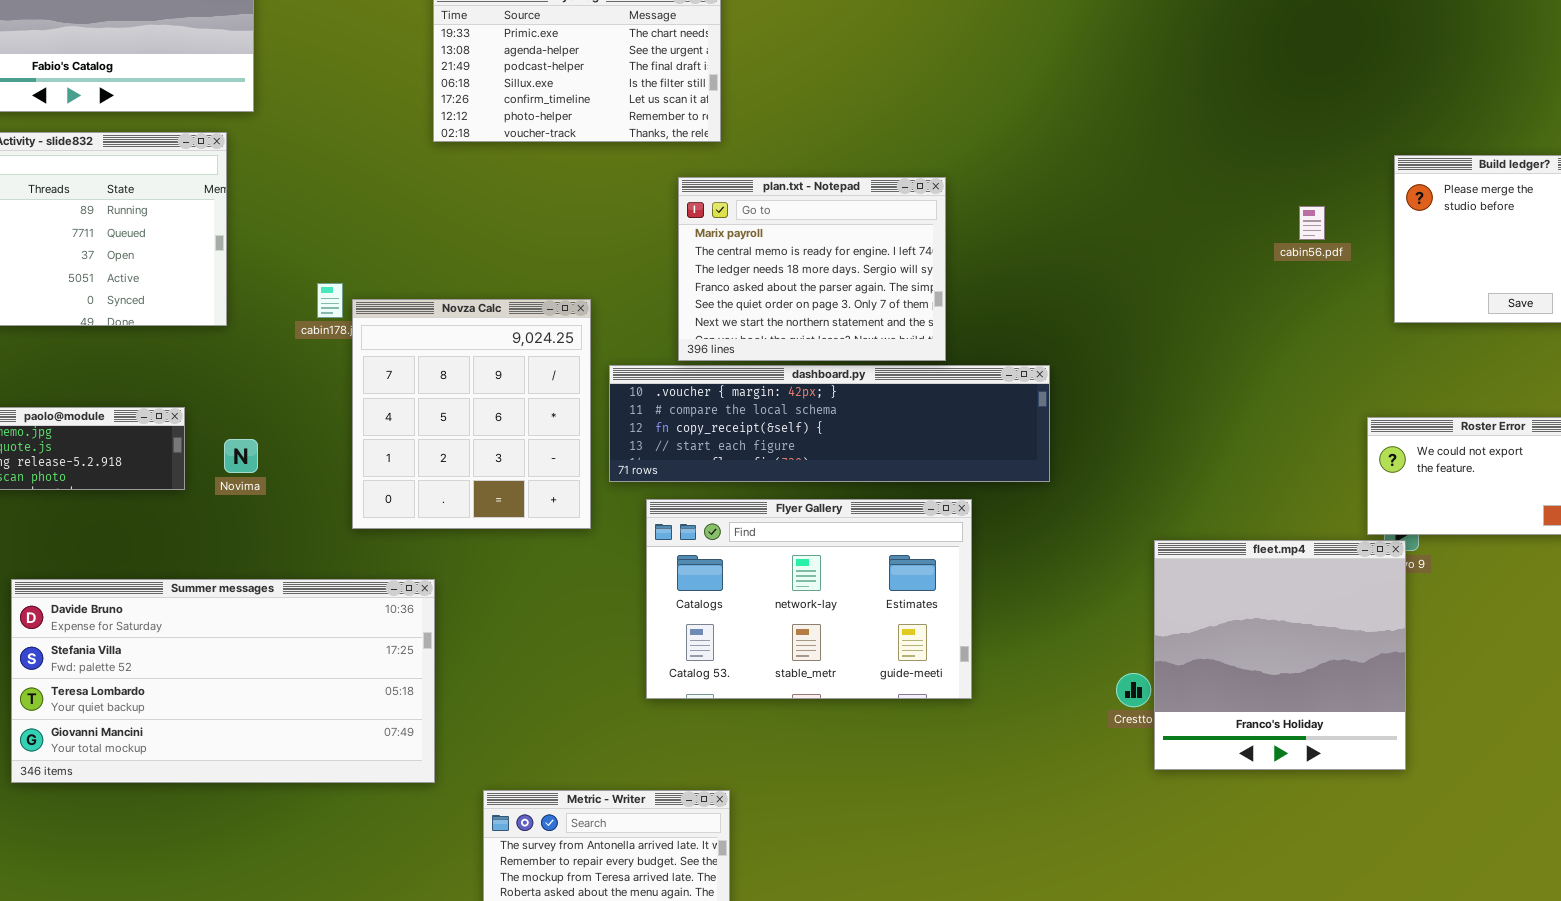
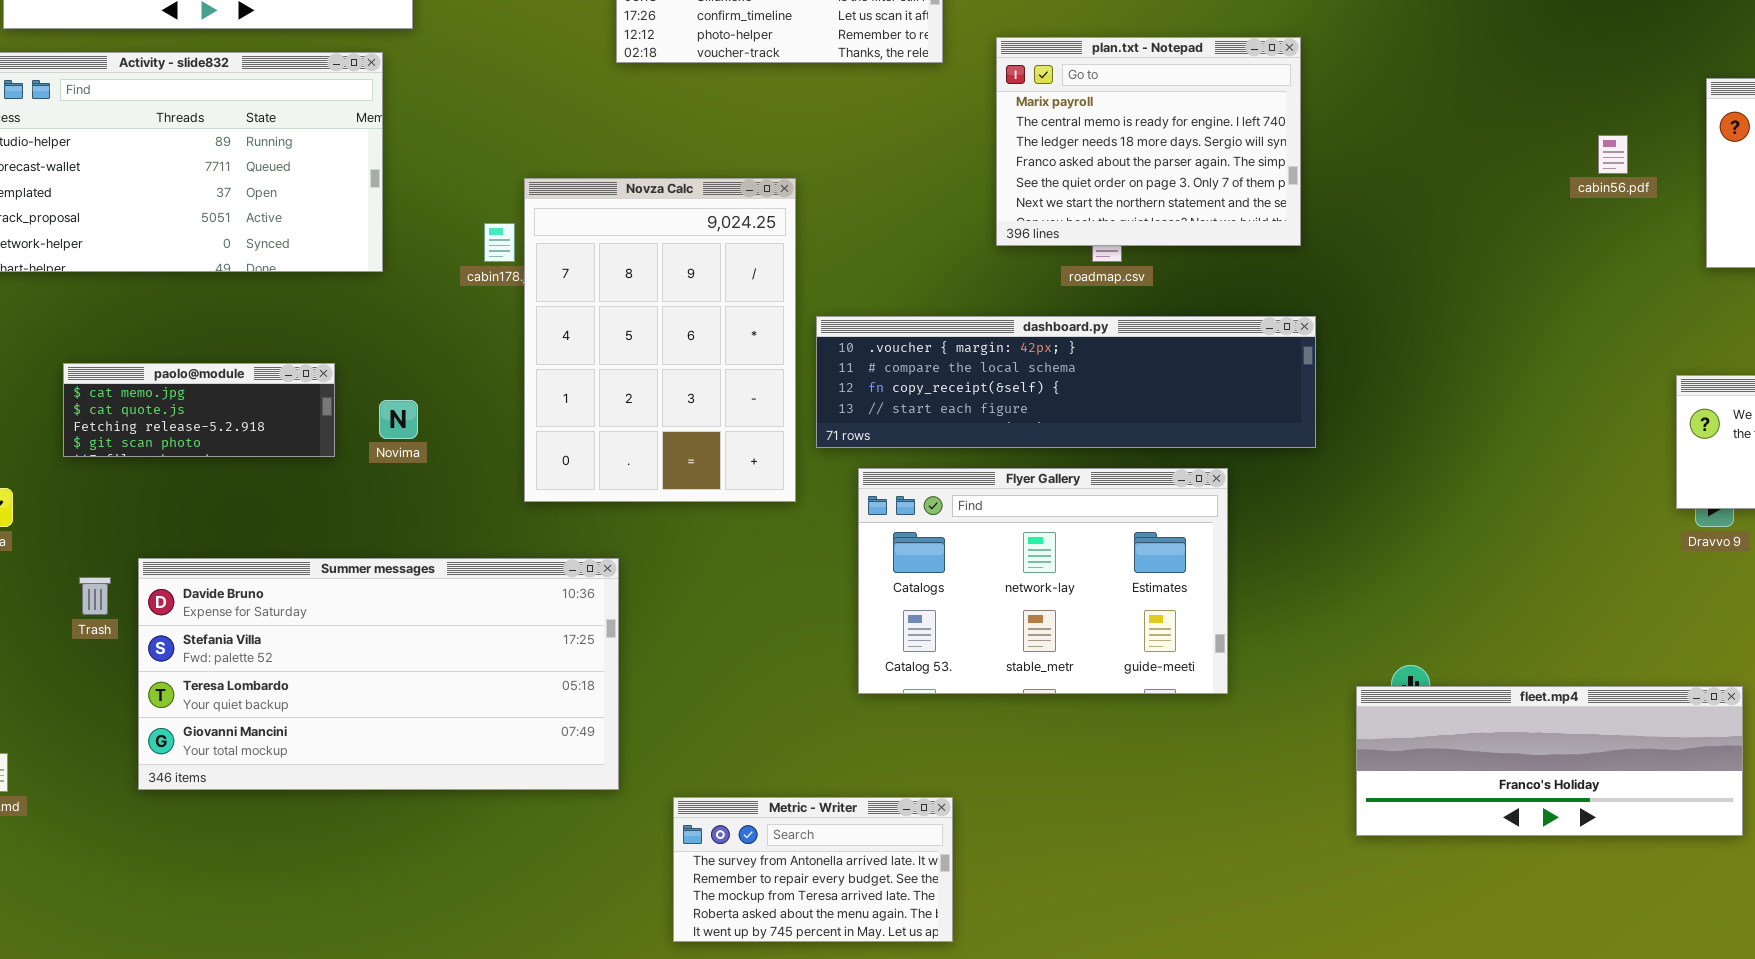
plan.txt - Notepad: [678,177,946,361] -> [996,37,1301,246], moved
Novza Calc: [352,299,591,529] -> [524,178,796,502], resized
fleet.mp4: [1154,540,1406,770] -> [1356,686,1743,836], moved, resized

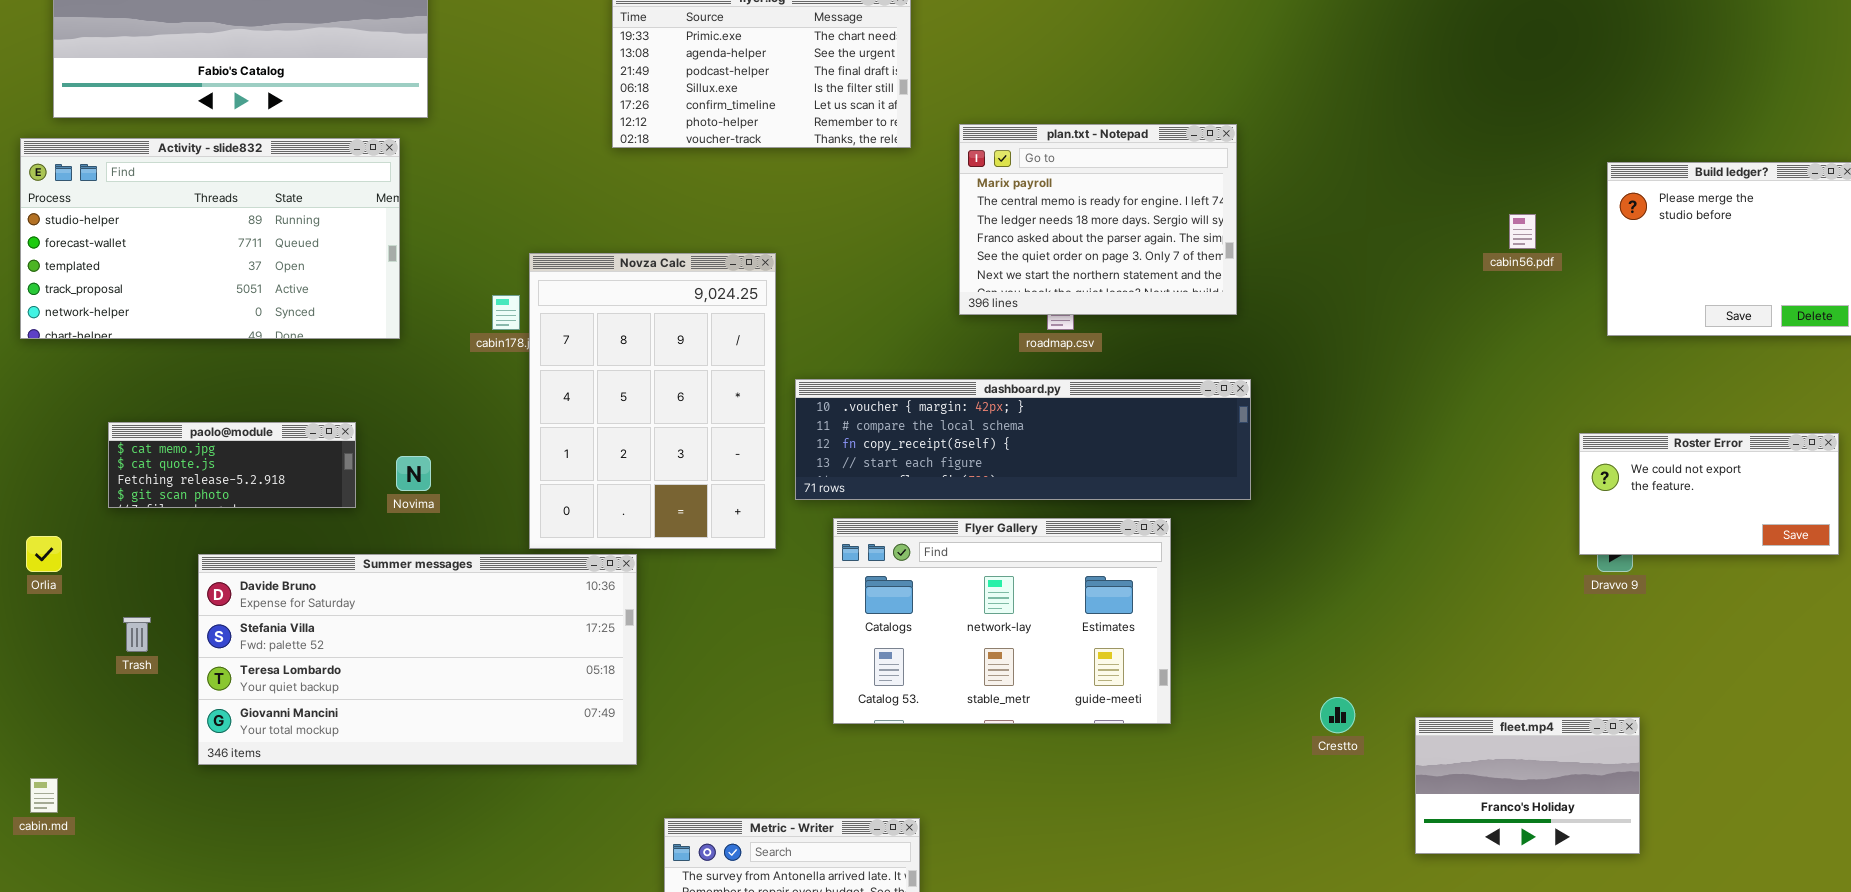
Summer messages: [138,558,619,790] -> [198,554,637,765], moved
fleet.mp4: [1356,686,1743,836] -> [1415,717,1640,854], resized

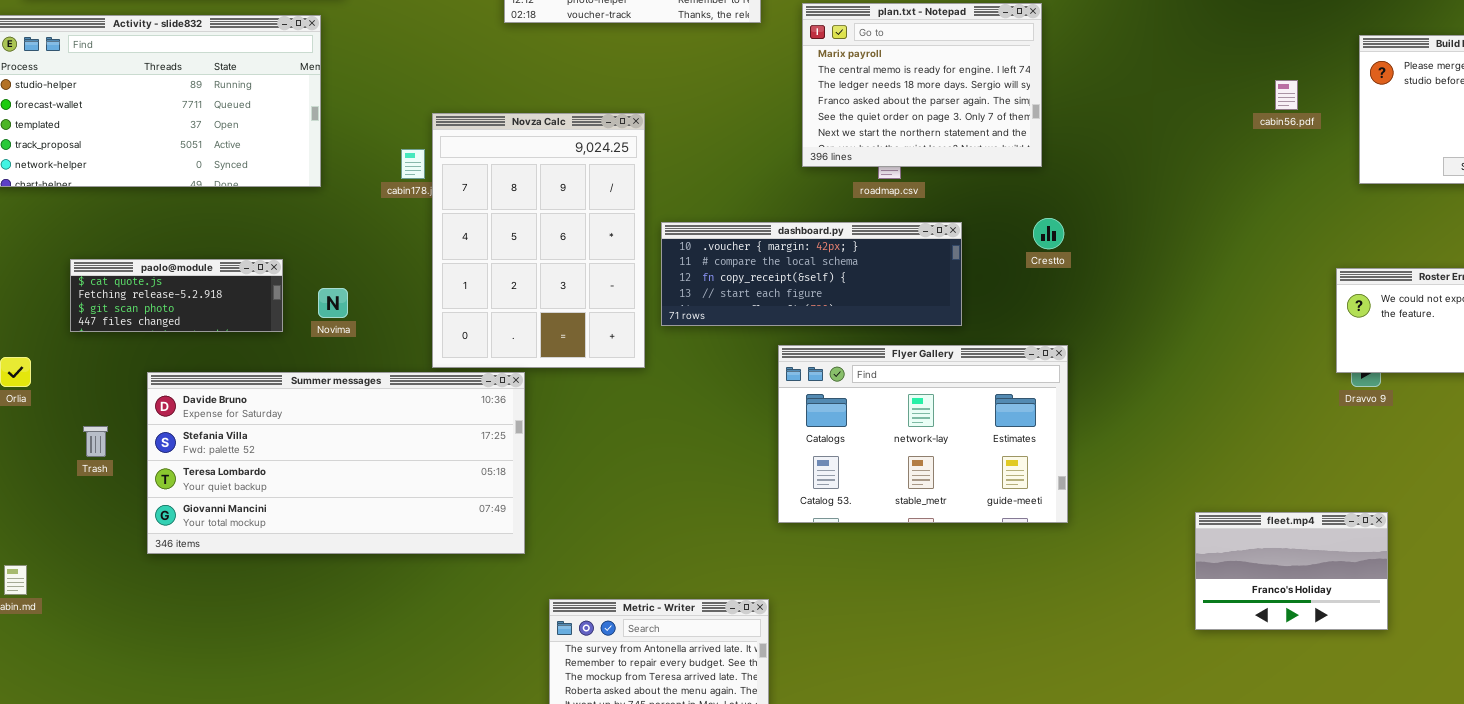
dashboard.py: [795,379,1251,500] -> [661,222,962,326], resized
paolo@module: [108,422,356,508] -> [70,259,283,332], scrolled down 1 row
Flyer Gallery: [833,518,1171,724] -> [778,345,1068,523], moved
Crestto: [1320,697,1355,733] -> [1033,218,1064,249], moved

